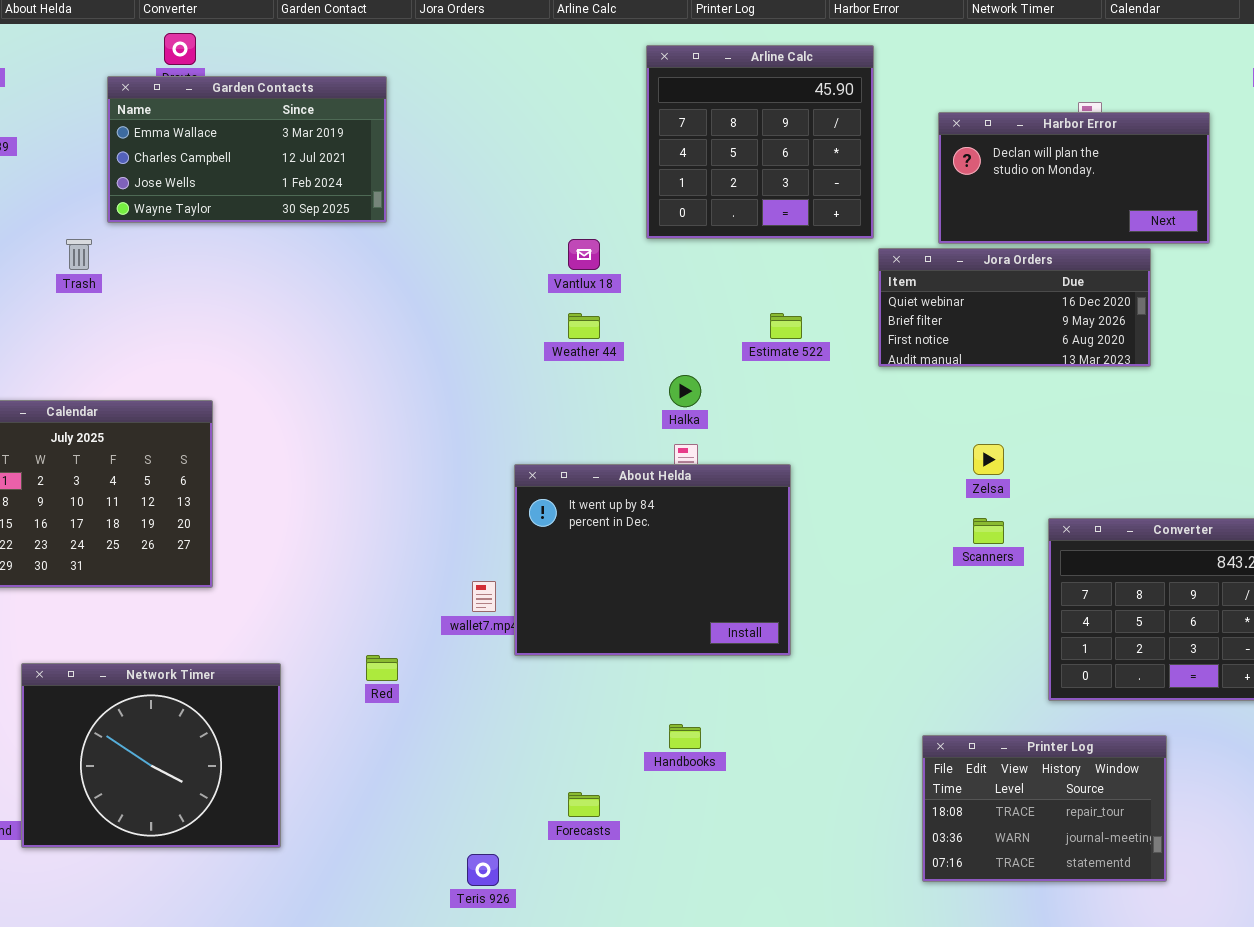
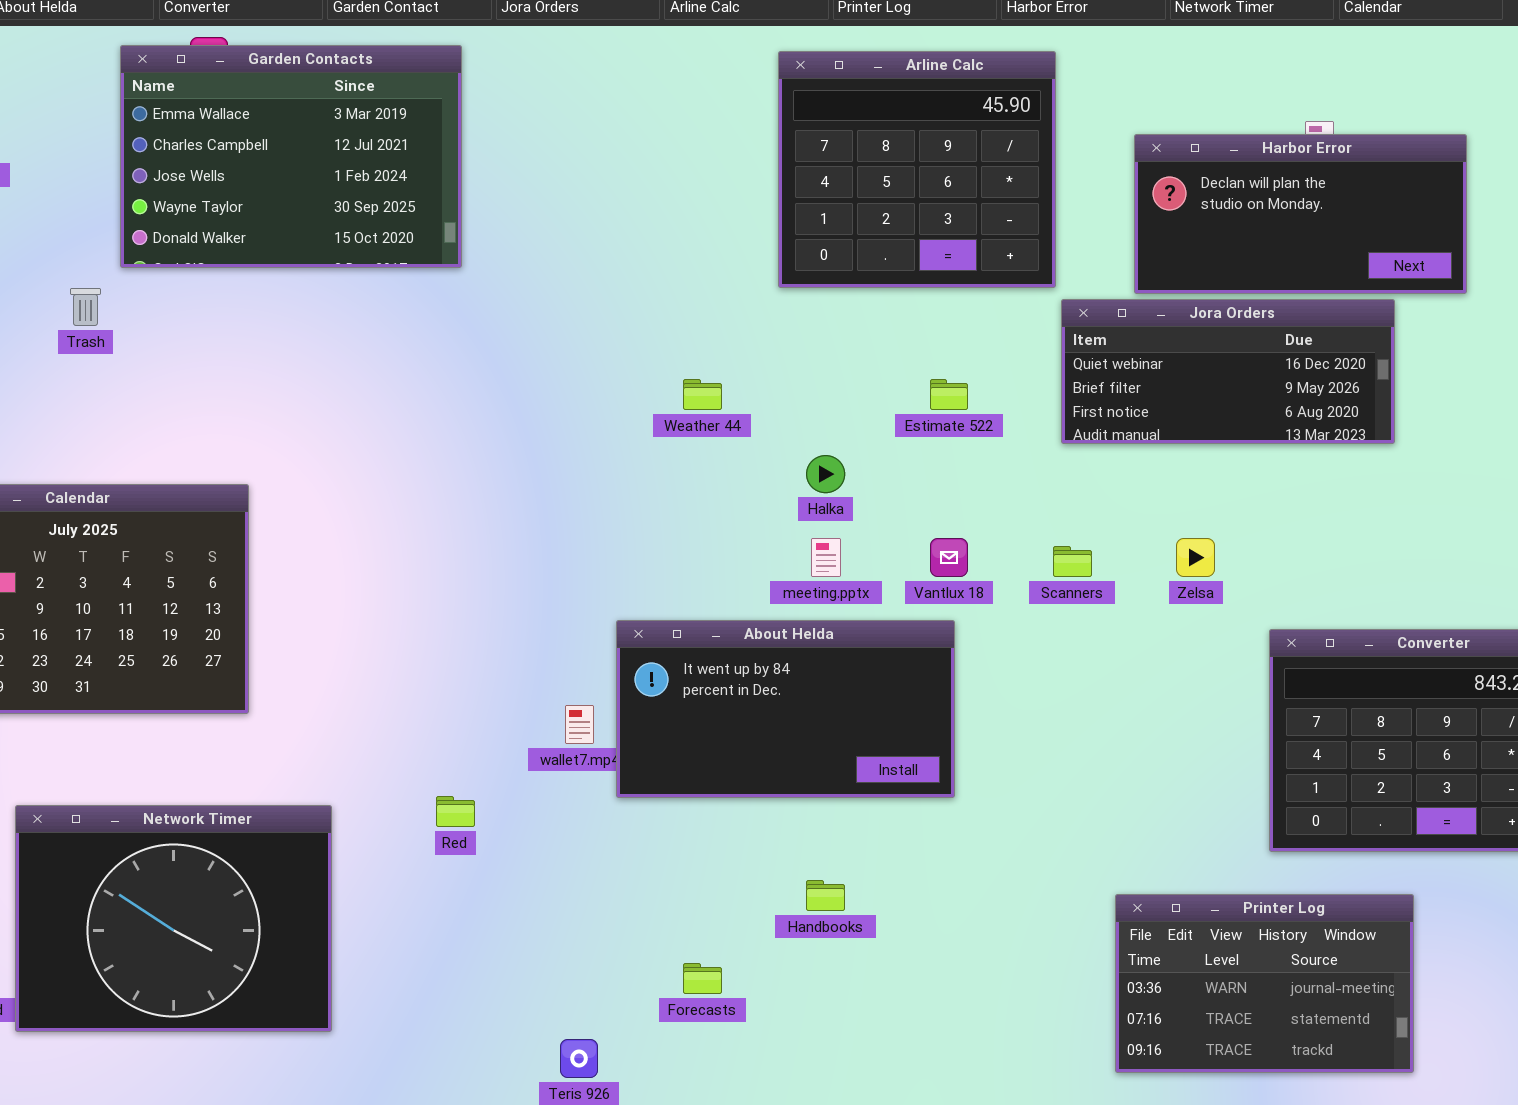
Garden Contacts: [107,76,387,223] -> [120,45,462,268], resized
Vantlux 18: [568,239,600,270] -> [930,538,968,577], moved
About Helda: [514,464,791,656] -> [616,620,955,798], resized
Scanners: [973,518,1004,544] -> [1053,546,1092,577], moved
Printer Log: [922,735,1167,882] -> [1115,894,1414,1073], scrolled down 1 row

